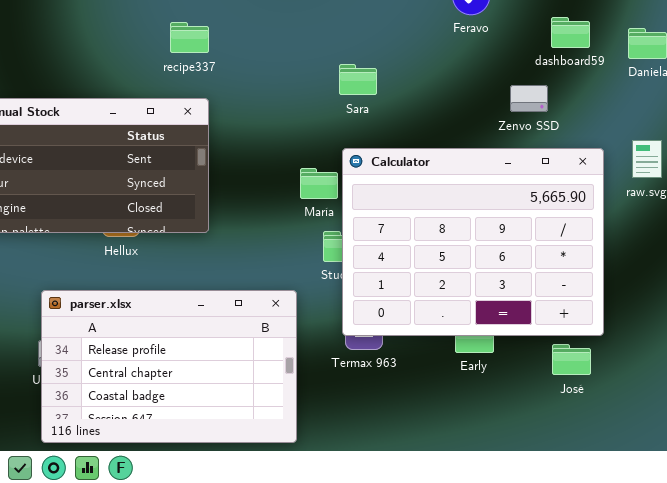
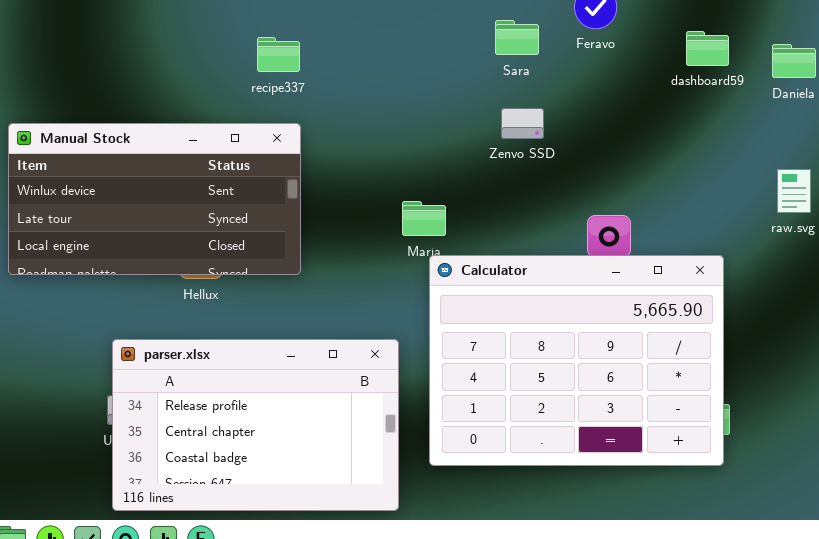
Sara: [339,64,377,95] -> [495,20,539,55], moved
Zenvo SSD: [510,85,548,112] -> [501,108,544,139], moved
Calculator: [342,148,604,336] -> [429,255,724,466], moved

